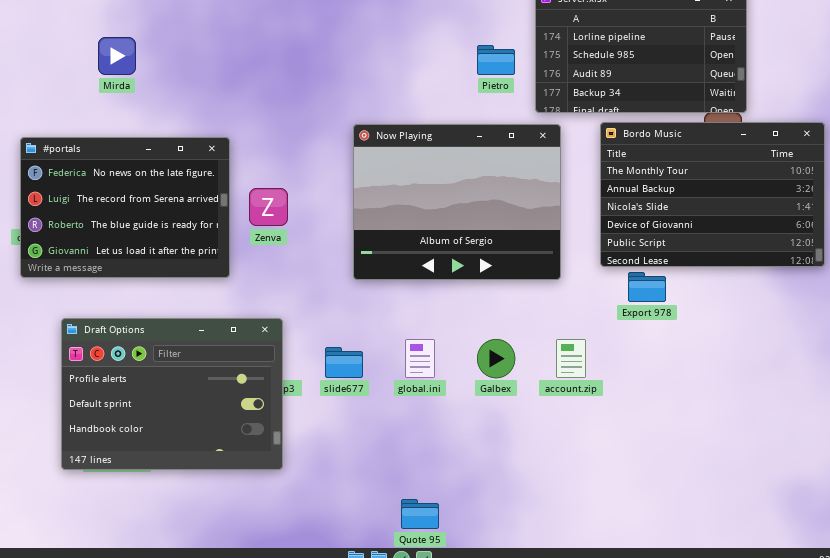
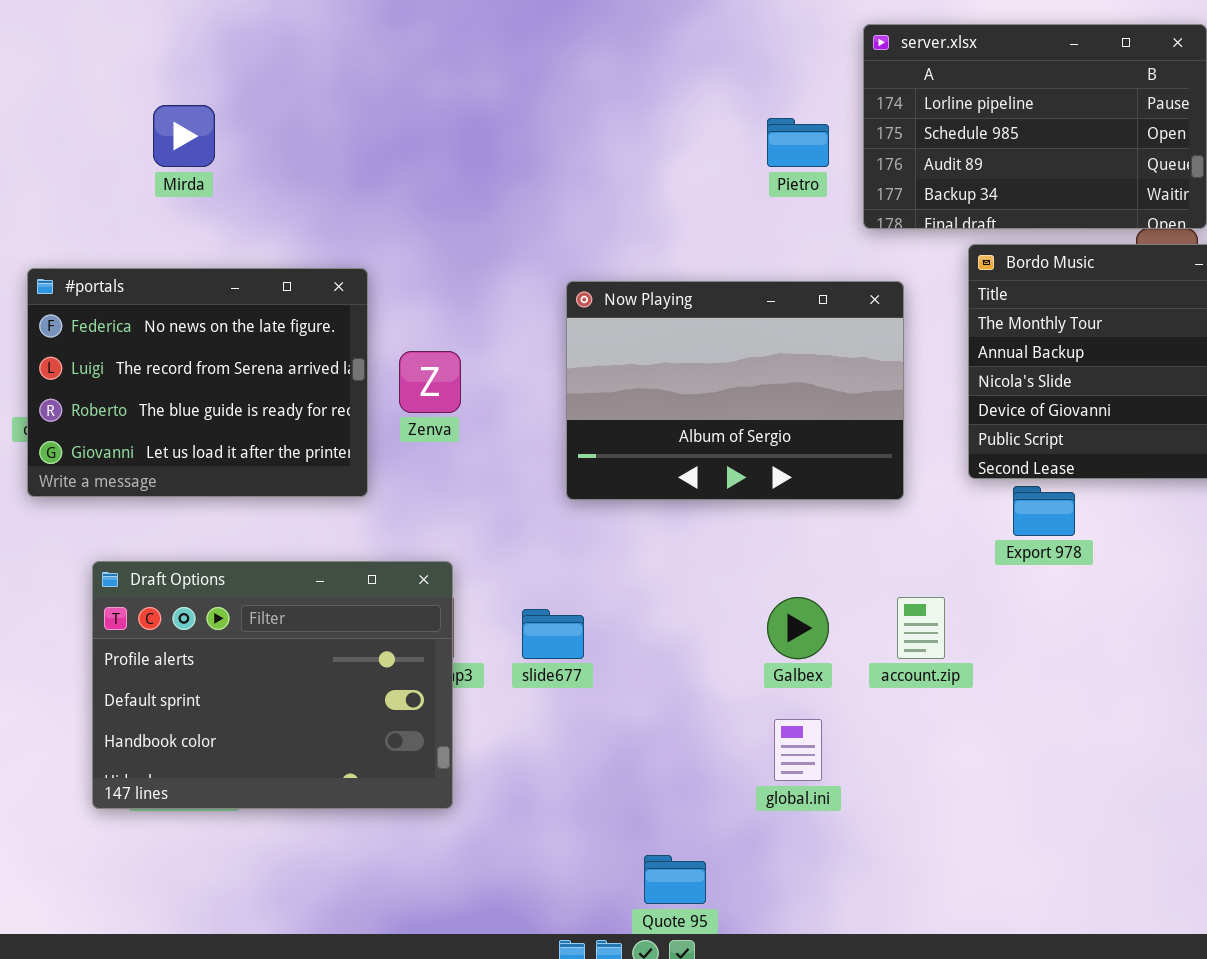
Now Playing: [353,124,561,280] -> [566,281,904,500], resized
global.ini: [405,339,435,378] -> [774,719,822,781], moved

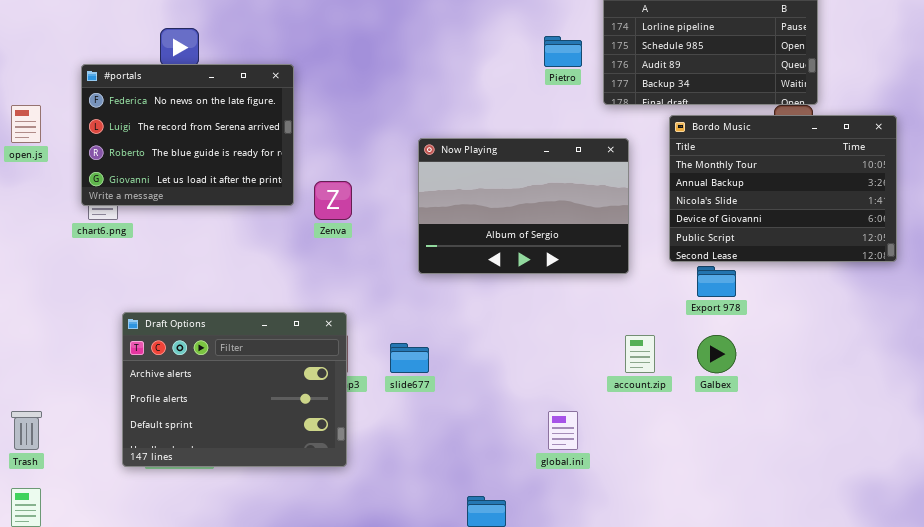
#portals: [27,268,368,497] -> [81,64,294,206], moved
Draft Options: [92,561,453,809] -> [122,312,347,467], scrolled up 1 row
Galbex: [767,597,829,659] -> [697,335,736,373], moved

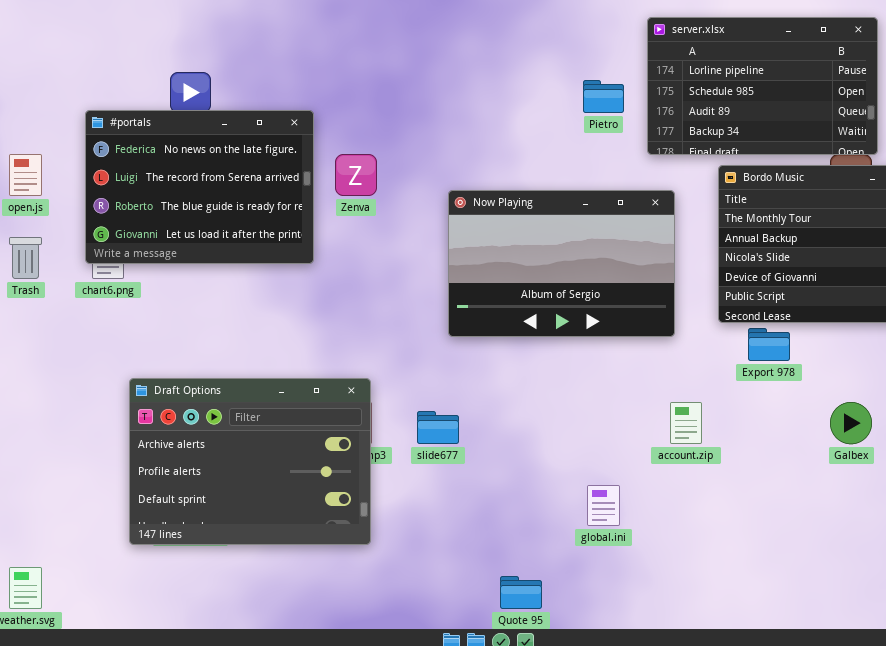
Zenva: [314,181,352,220] -> [335,154,377,196], moved
Galbex: [697,335,736,373] -> [830,402,872,444], moved
Trash: [11,411,42,450] -> [9,237,42,279], moved

